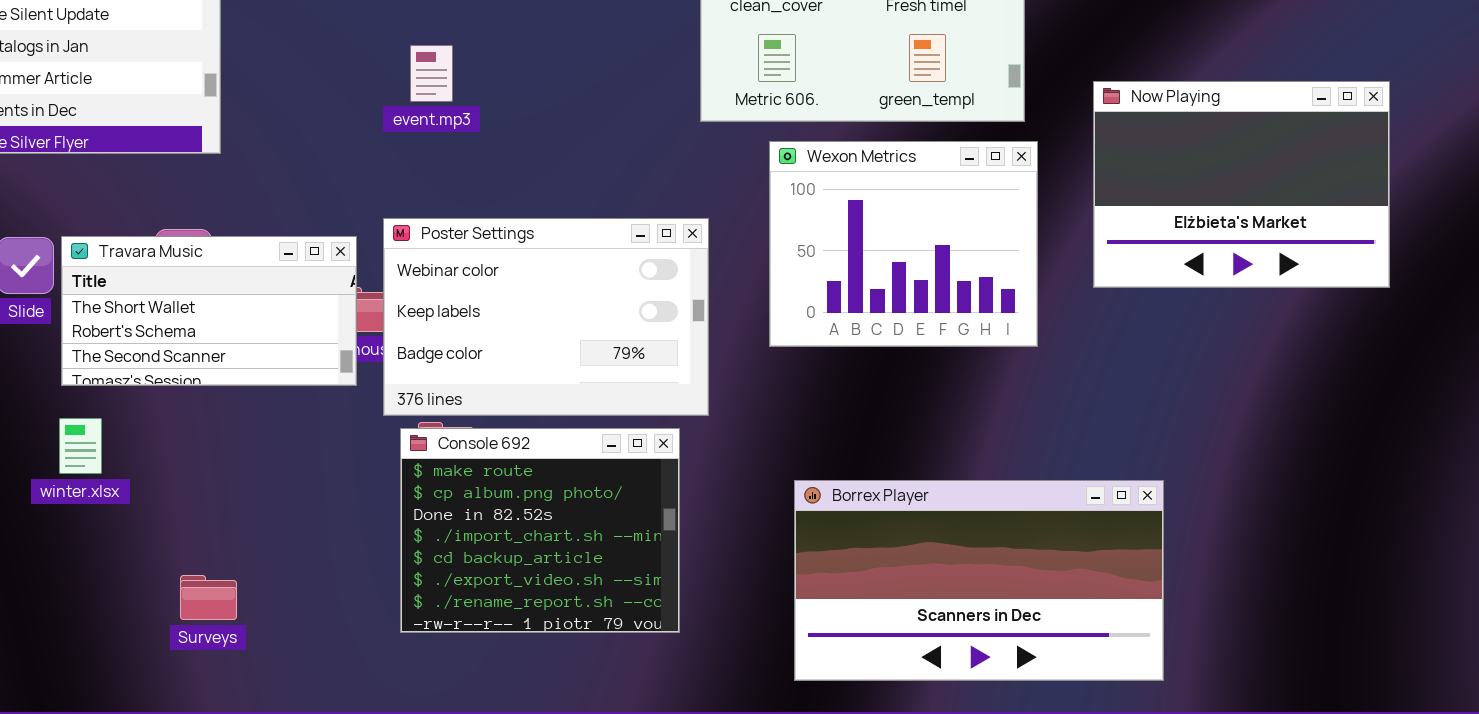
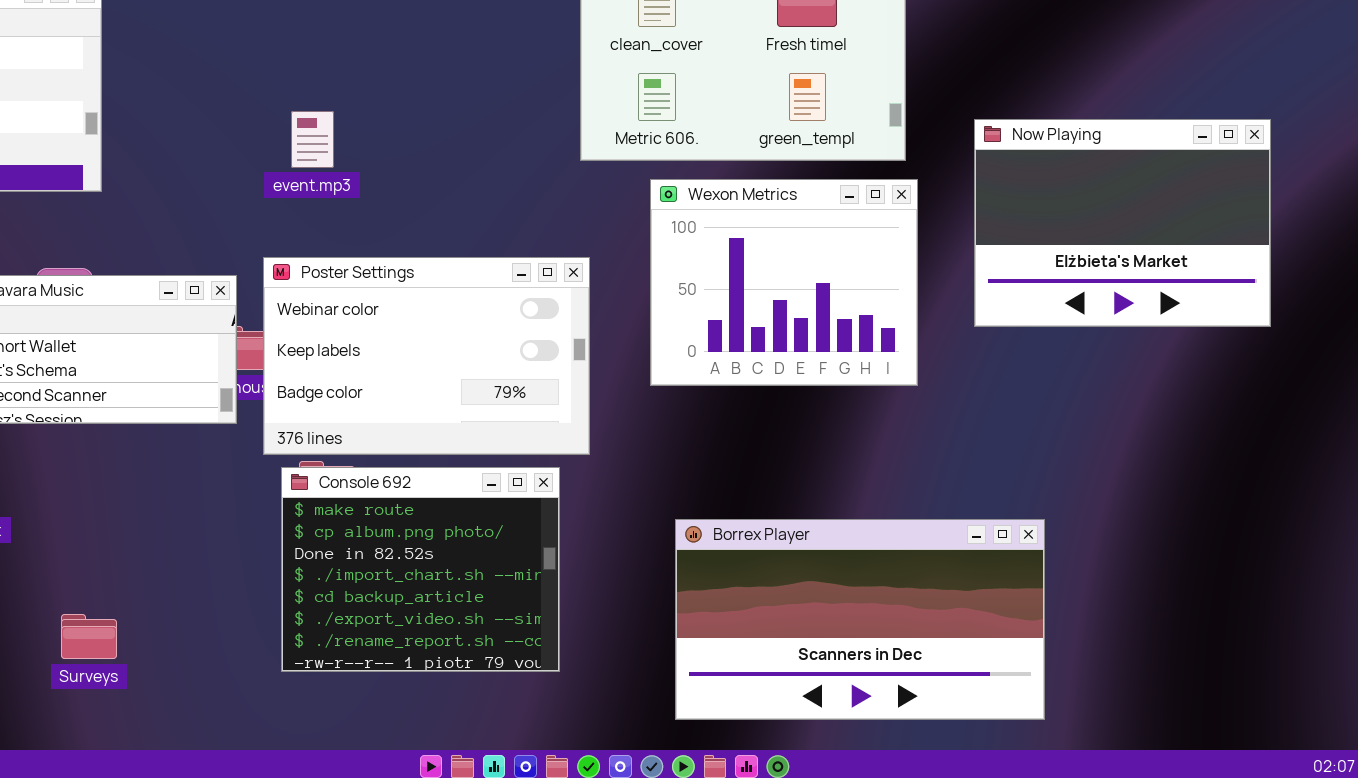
event.mp3: [410,45,453,102] -> [291,111,334,168], moved

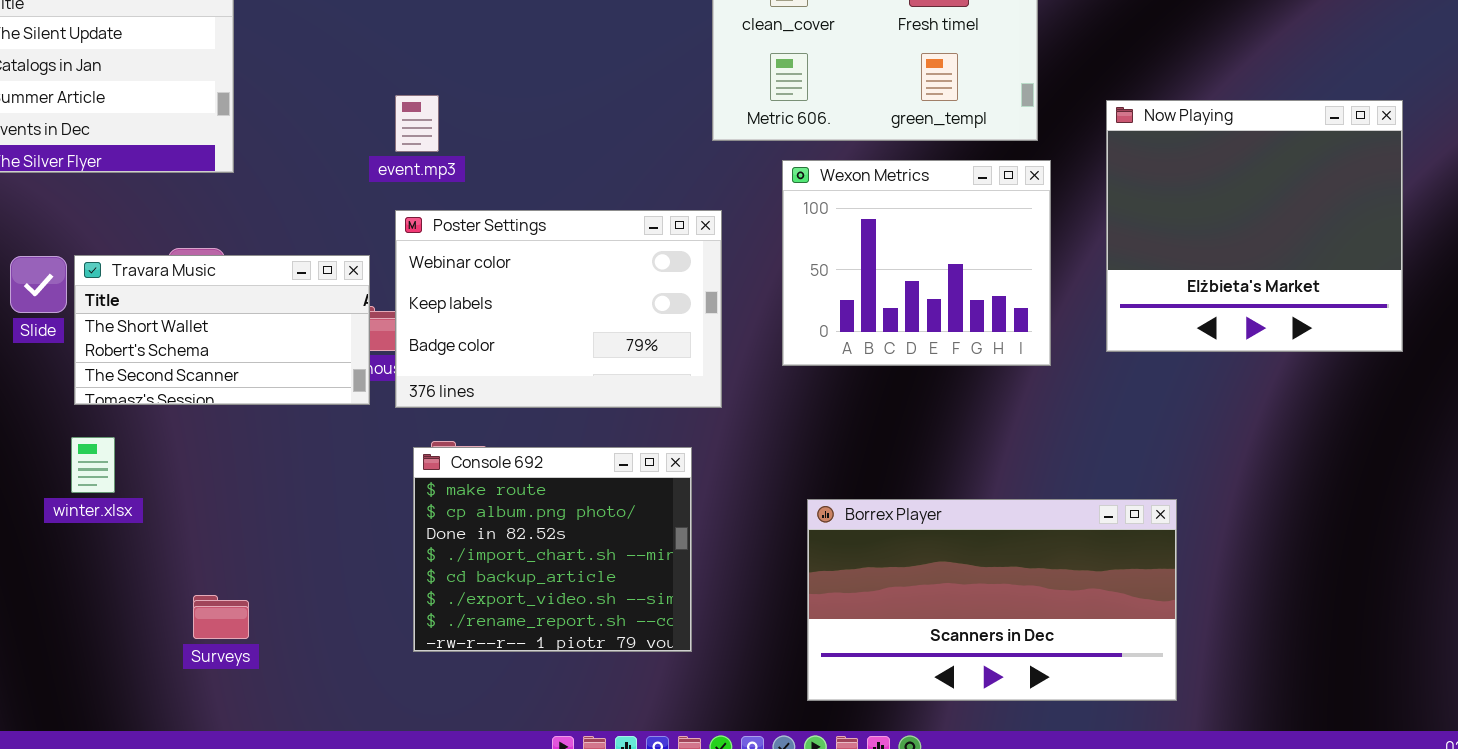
event.mp3: [291,111,334,168] -> [395,95,439,152], moved
Now Playing: [974,119,1271,327] -> [1106,100,1403,352], resized
Poster Settings: [263,257,590,455] -> [395,210,722,408], moved

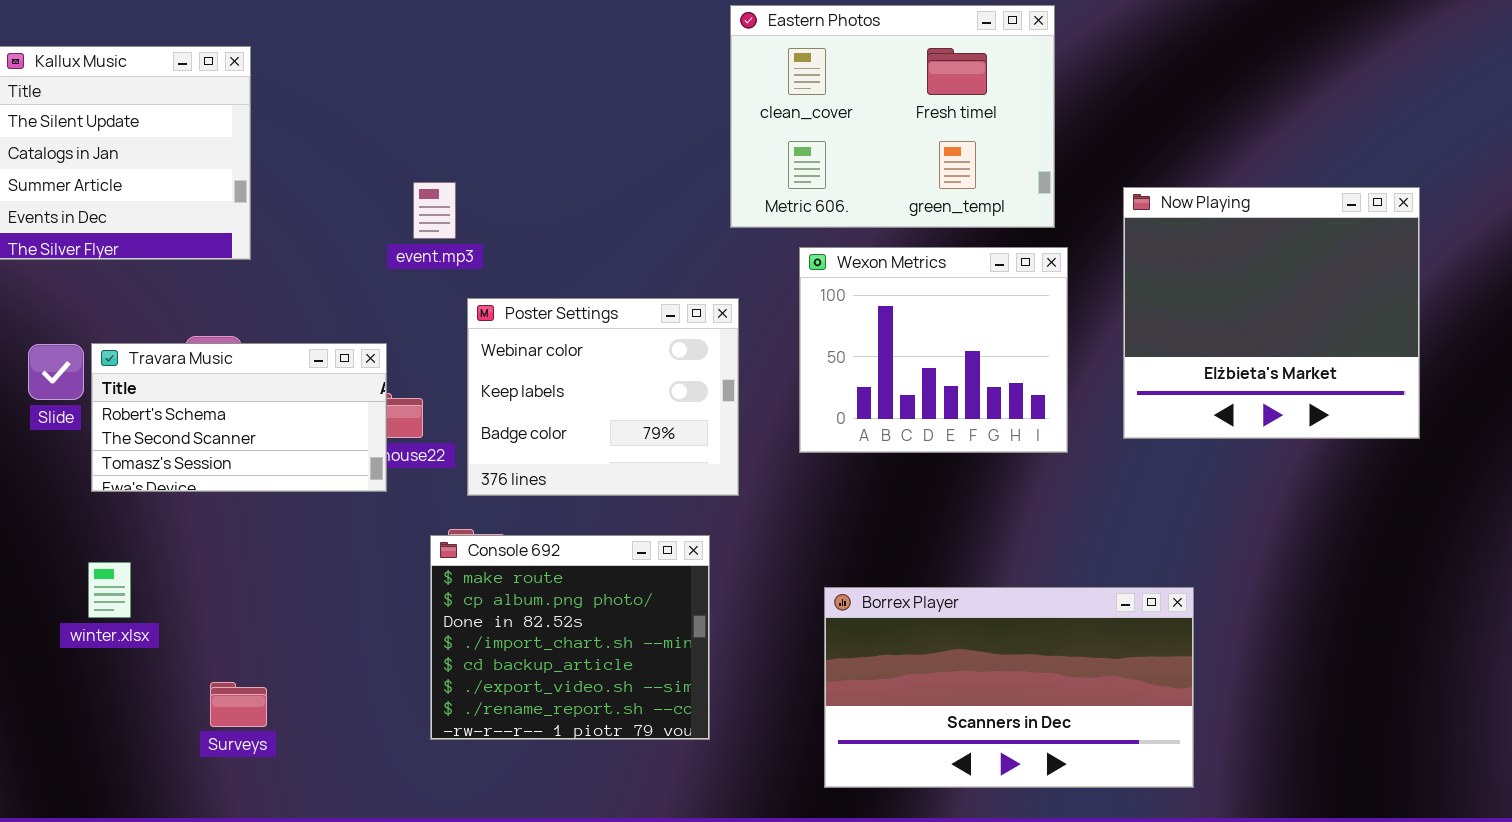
Poster Settings: [395,210,722,408] -> [467,298,739,496], resized
Travara Music: [74,255,370,405] -> [91,343,387,492], scrolled down 1 row
winter.xlsx: [71,437,115,493] -> [88,562,131,618], moved

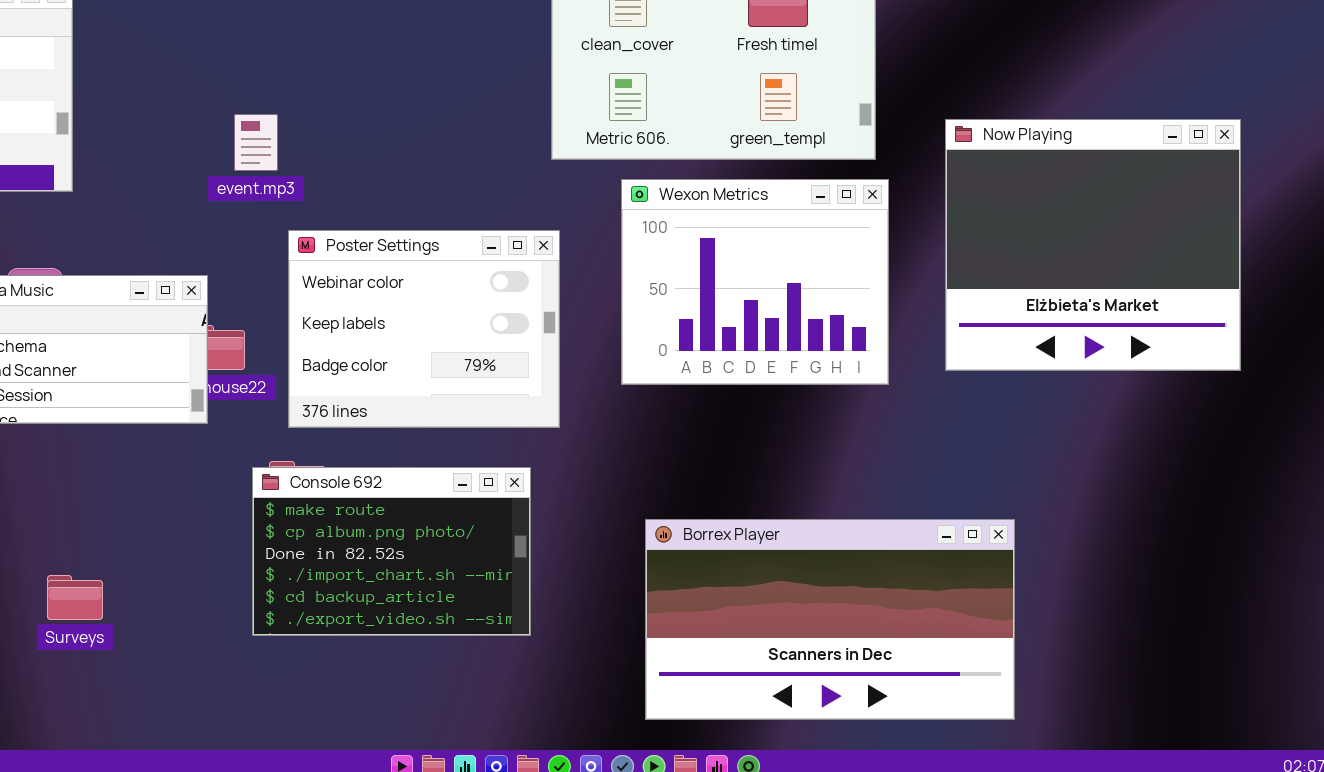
Console 692: [430,535,710,740] -> [252,467,531,636], resized
Surveys: [210,682,267,727] -> [47,575,103,620], moved

